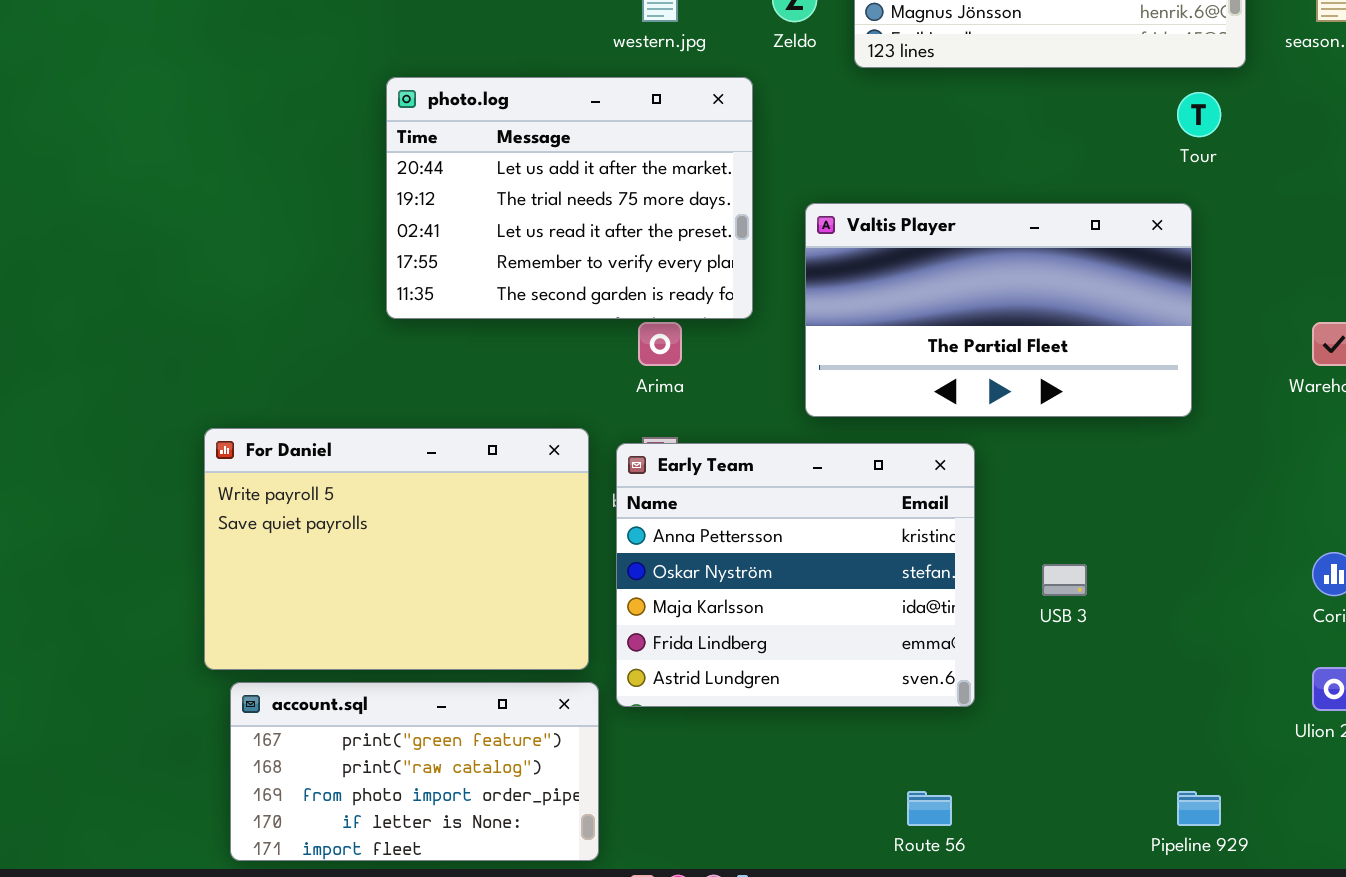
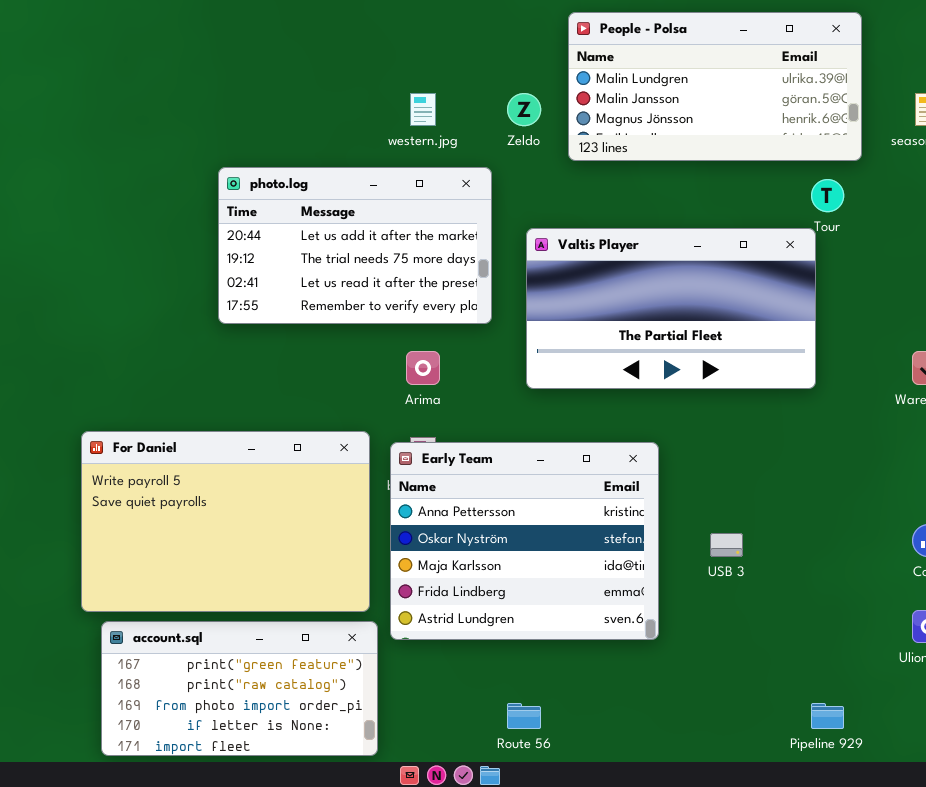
photo.log: [386,77,753,319] -> [218,167,492,324], resized
Valtis Player: [805,203,1192,417] -> [526,228,816,389], moved
Route 56: [907,791,952,826] -> [507,703,541,729], moved

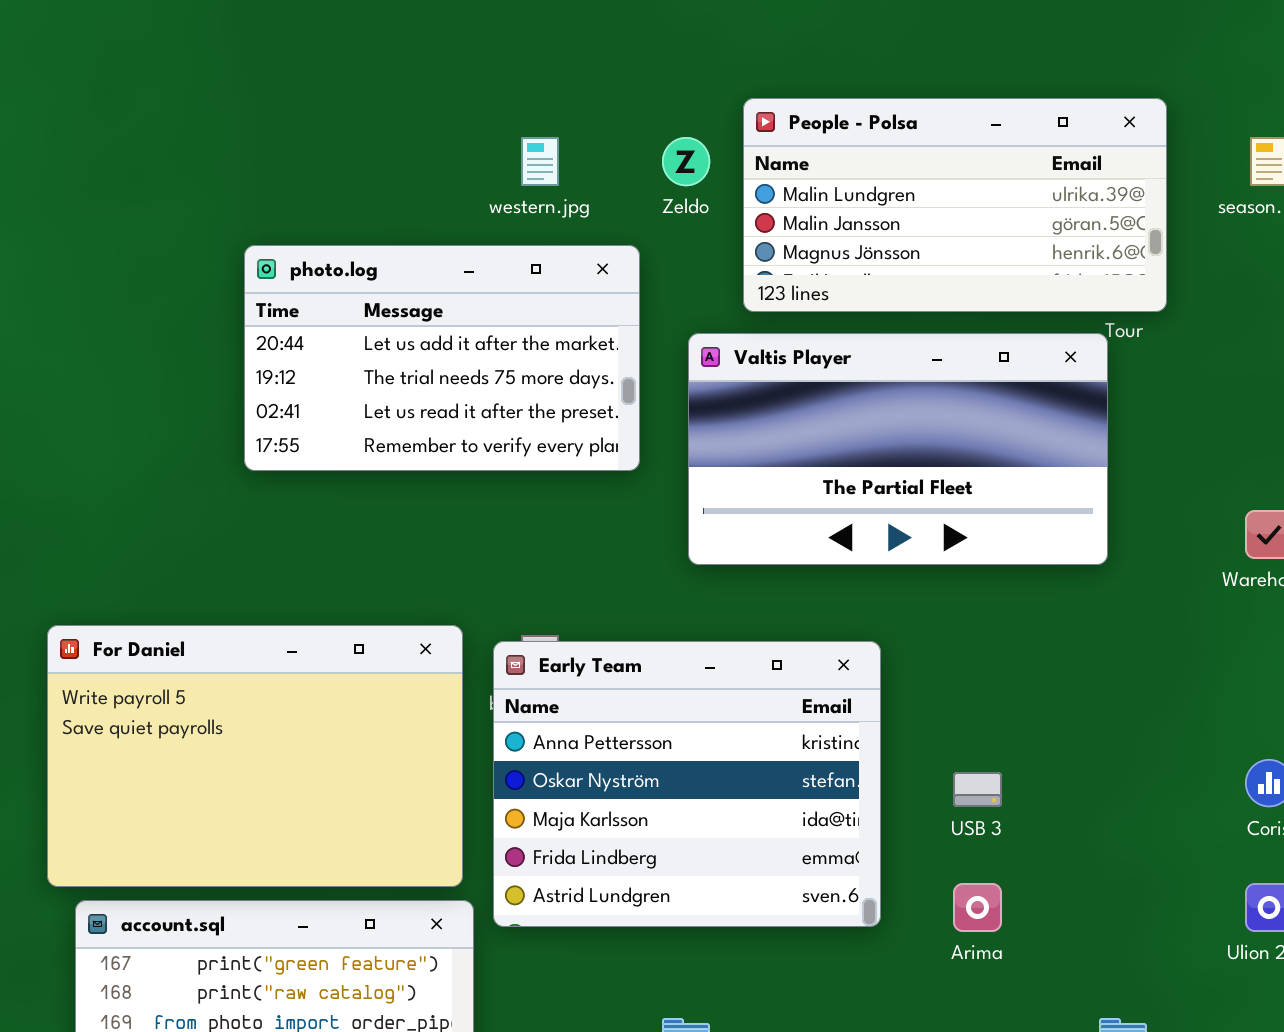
People - Polsa: [568,12,862,161] -> [743,98,1167,312], moved
Arima: [406,351,440,385] -> [953,883,1002,932], moved

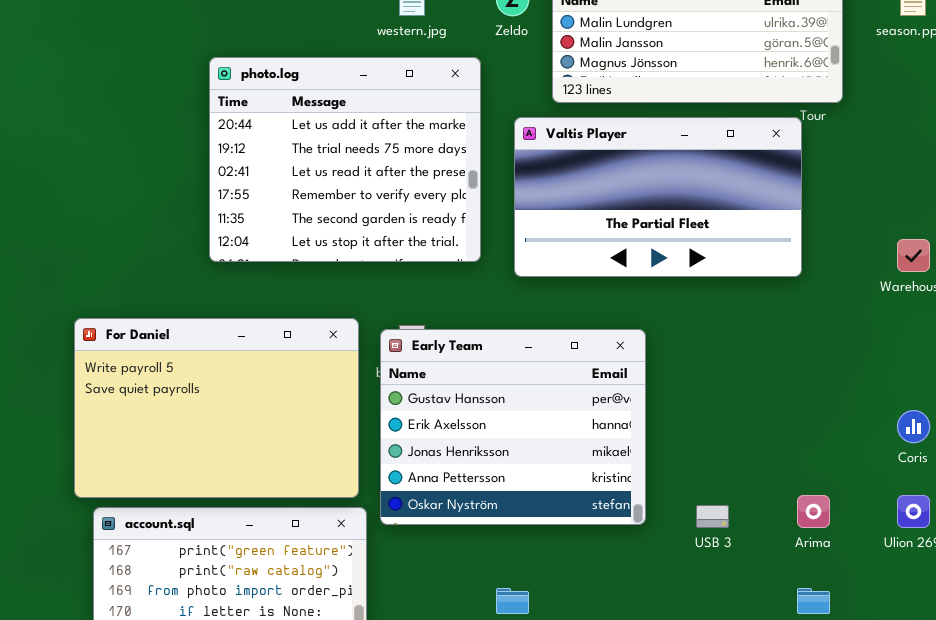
photo.log: [244,245,640,471] -> [209,57,481,262], resized
Early Team: [493,641,881,927] -> [380,329,646,525], scrolled up 3 rows
USB 3: [953,772,1002,807] -> [696,505,729,528], moved
Arima: [953,883,1002,932] -> [797,495,830,528], moved

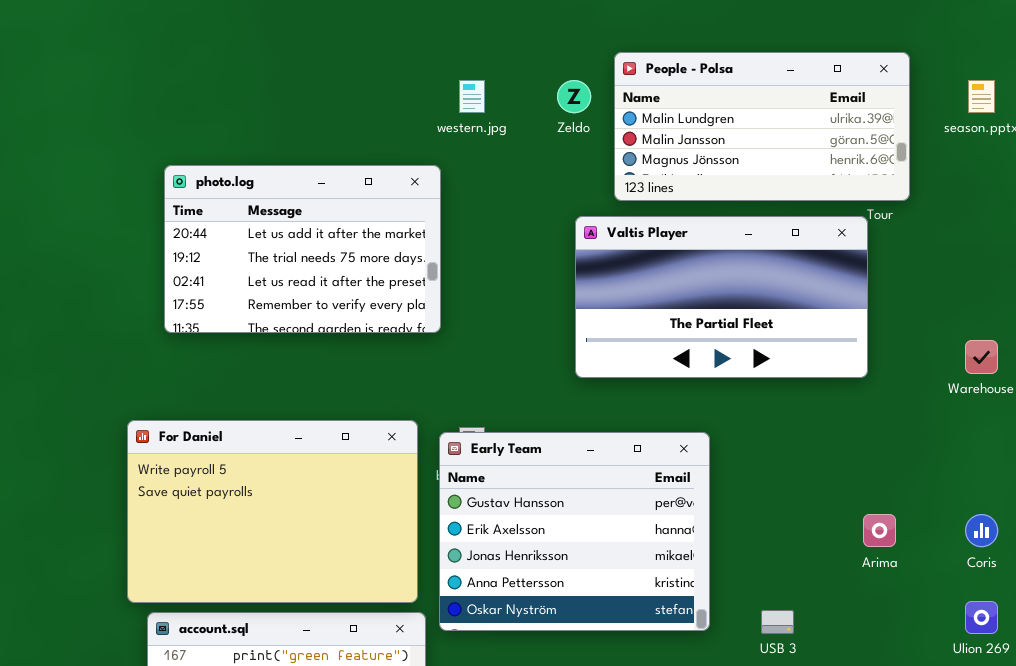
photo.log: [209,57,481,262] -> [164,165,441,333], moved, resized
Arima: [797,495,830,528] -> [863,514,896,547], moved

